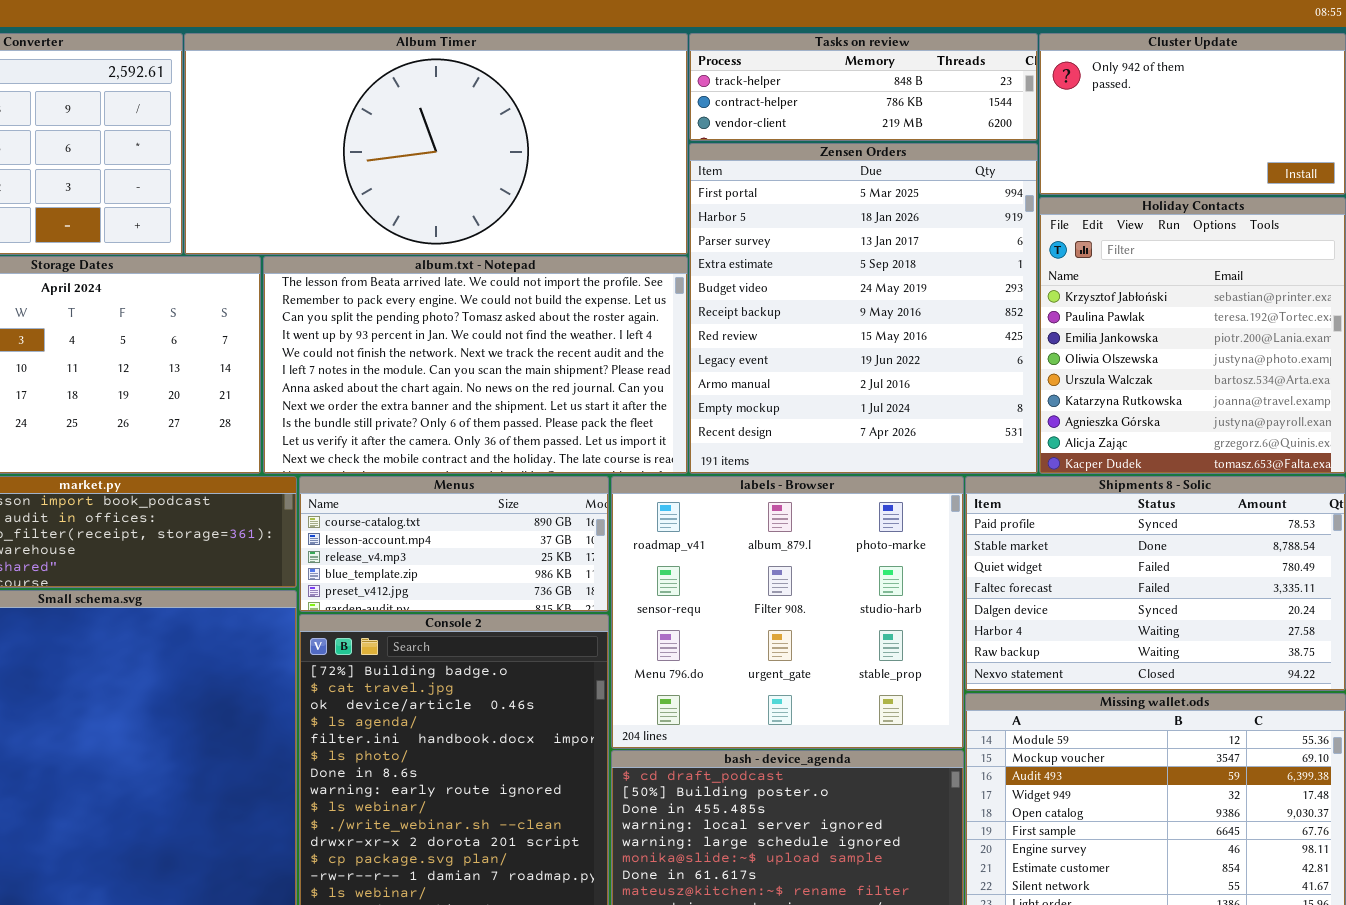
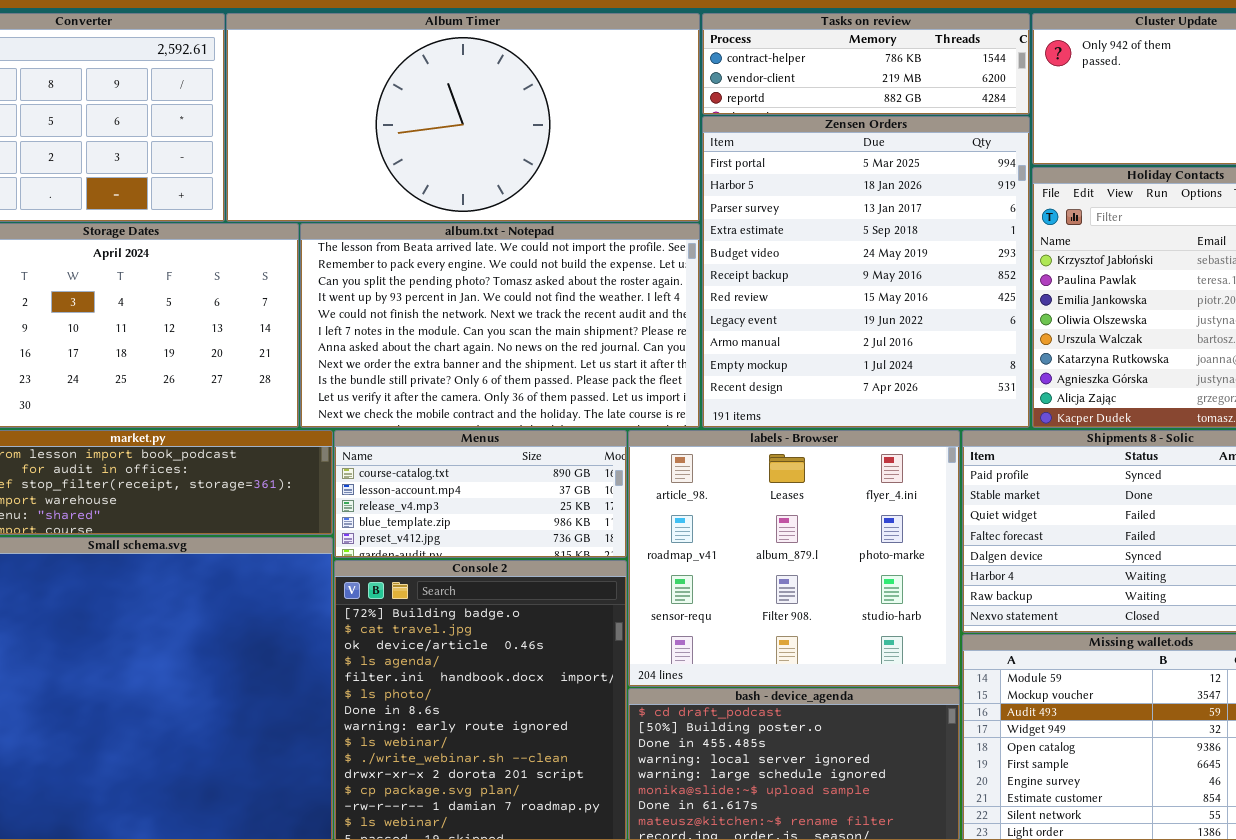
Tasks on review: [689,33,1038,141] -> [702,13,1030,115], scrolled down 1 row
labels - Browser: [611,476,964,749] -> [628,430,960,687], scrolled up 1 row

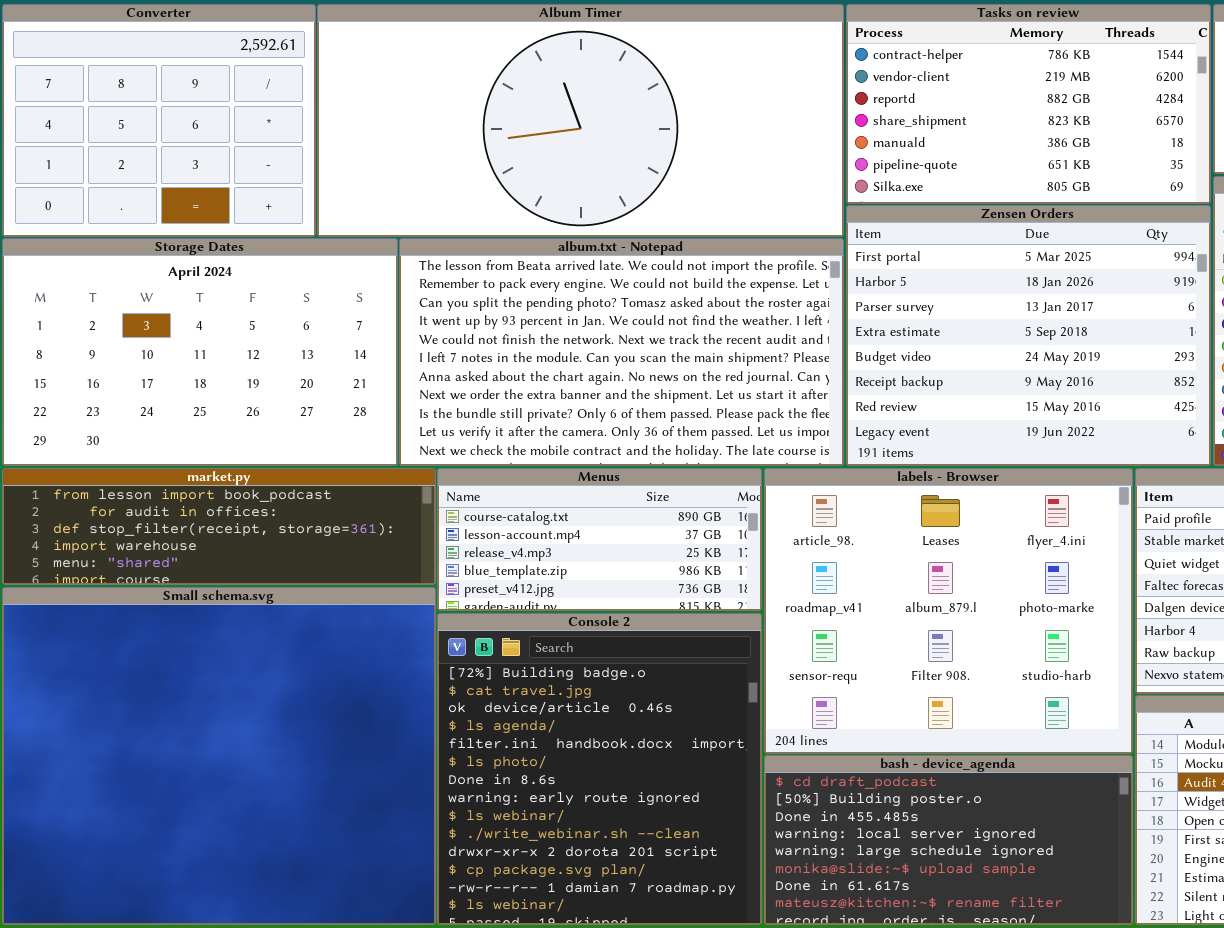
Tasks on review: [702,13,1030,115] -> [846,4,1211,204], resized
Zensen Orders: [702,116,1030,428] -> [846,205,1211,466], resized

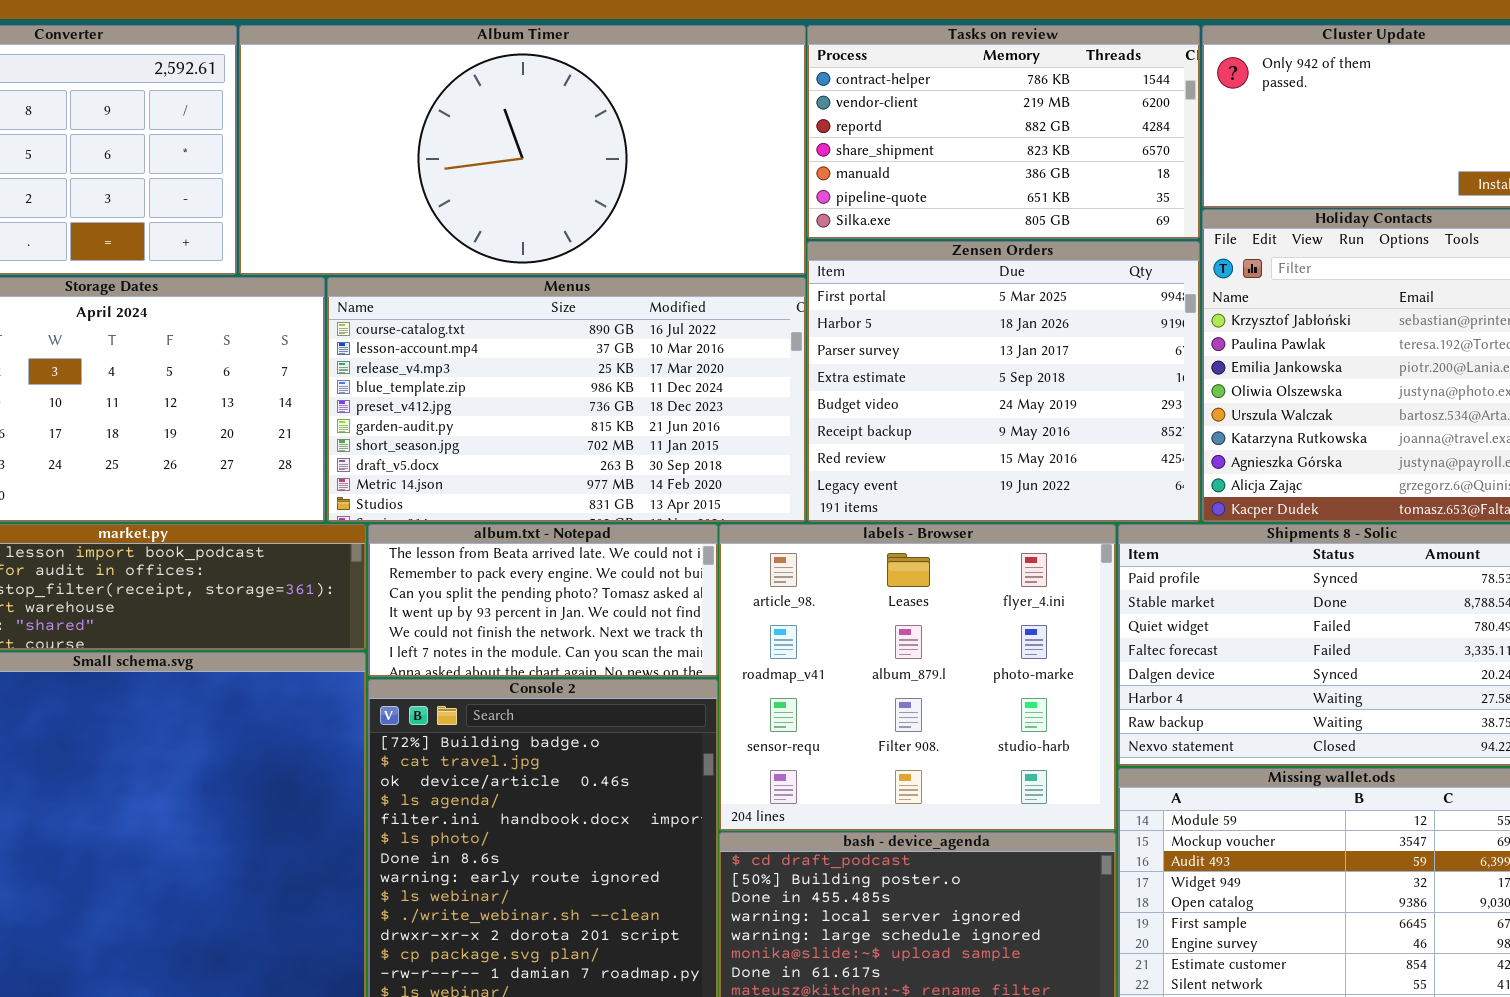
album.txt - Notepad: [399,238,844,466] -> [368,524,718,677], moved, resized
Menus: [437,468,762,611] -> [327,277,806,522], moved, resized

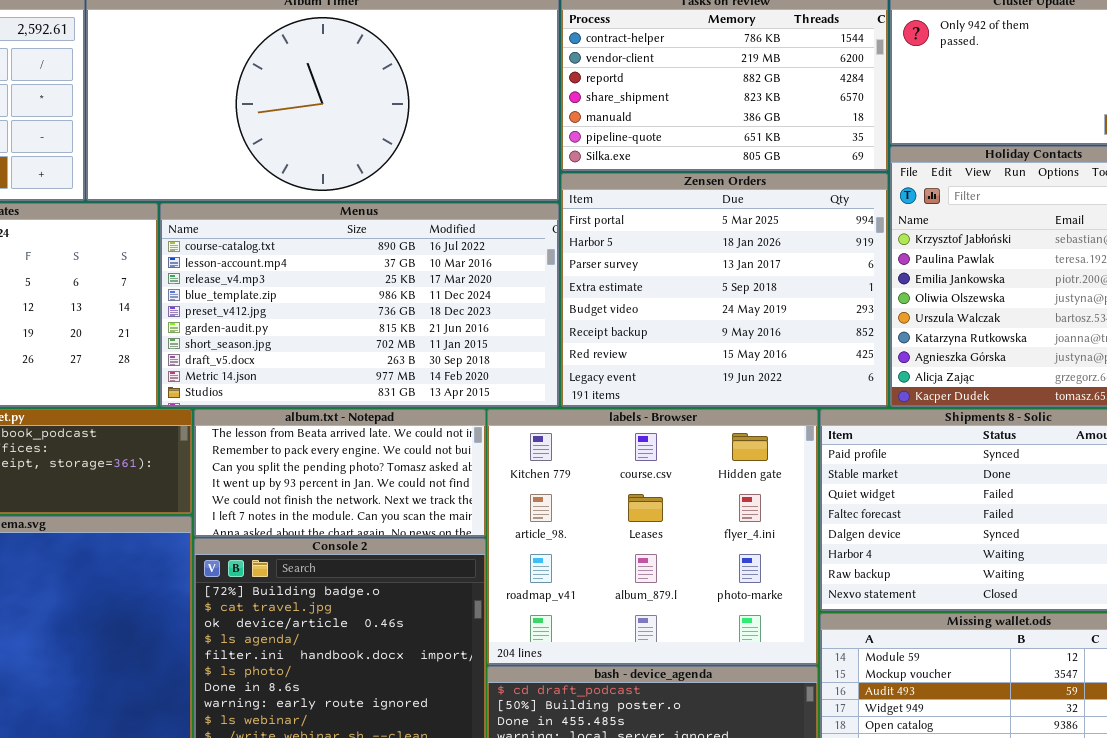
labels - Browser: [719,524,1116,831] -> [487,409,818,665], scrolled up 1 row

